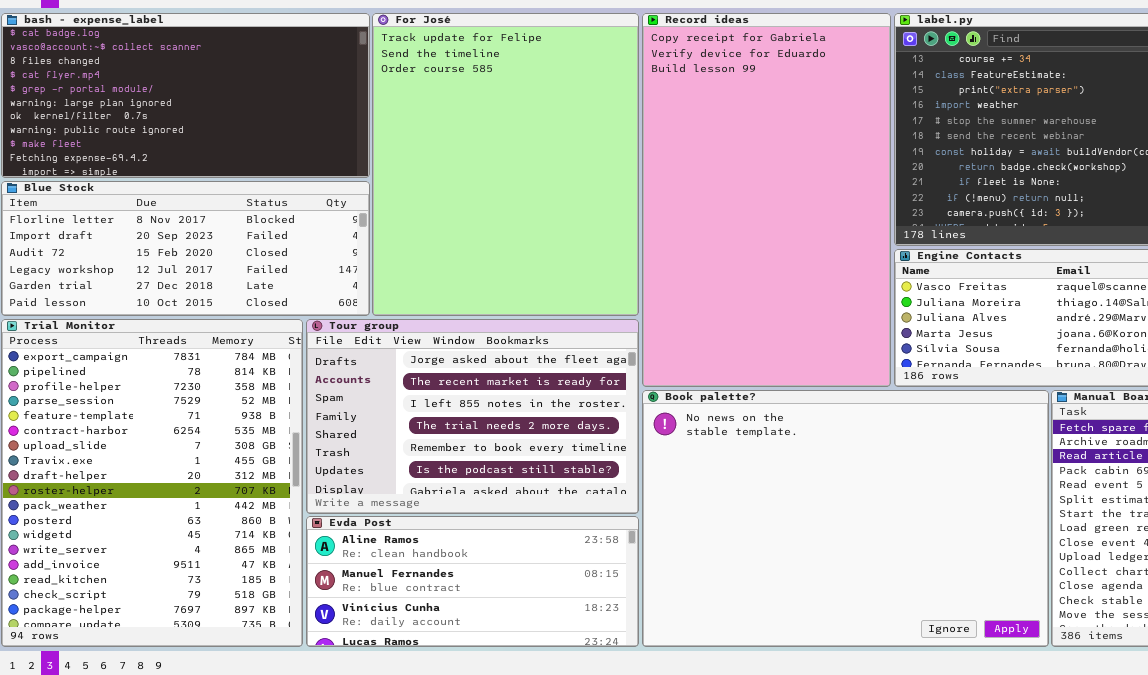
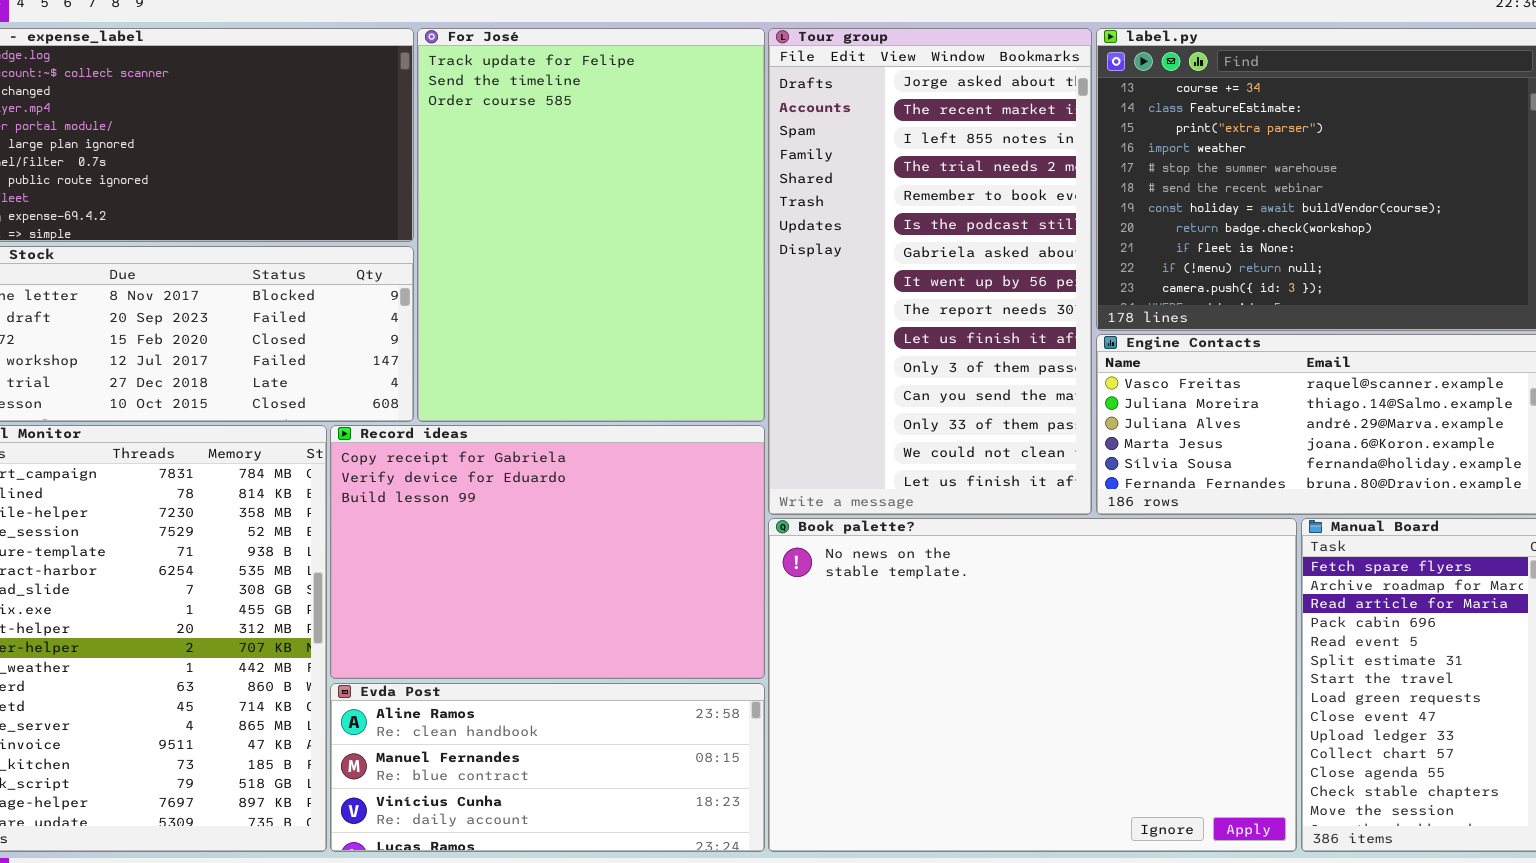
Record ideas: [642,13,891,387] -> [330,425,765,679], moved, resized
Tour group: [306,319,639,514] -> [768,28,1092,515], moved, resized

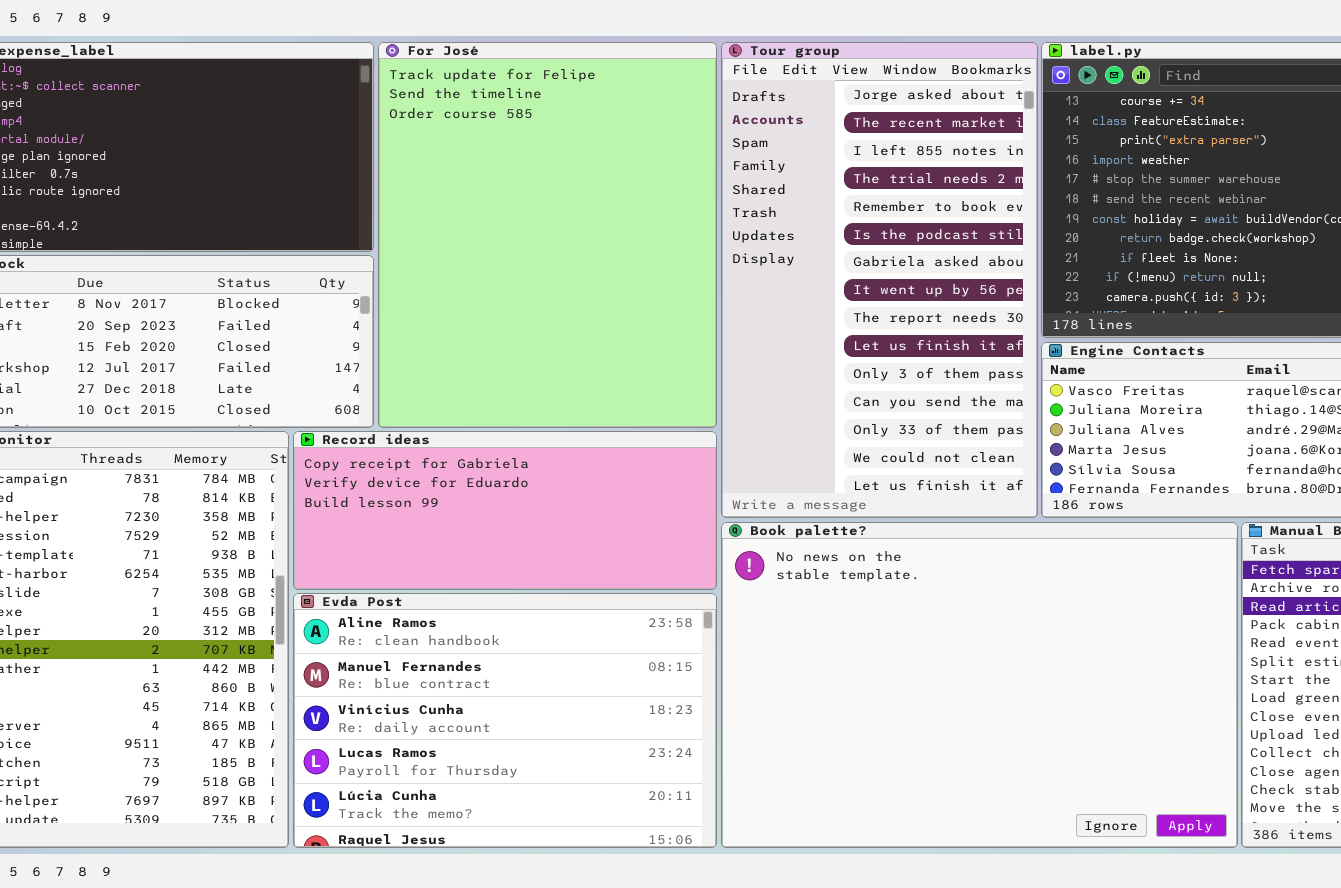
Record ideas: [330,425,765,679] -> [293,431,717,590], resized
Evda Post: [330,683,765,852] -> [293,593,717,848], resized

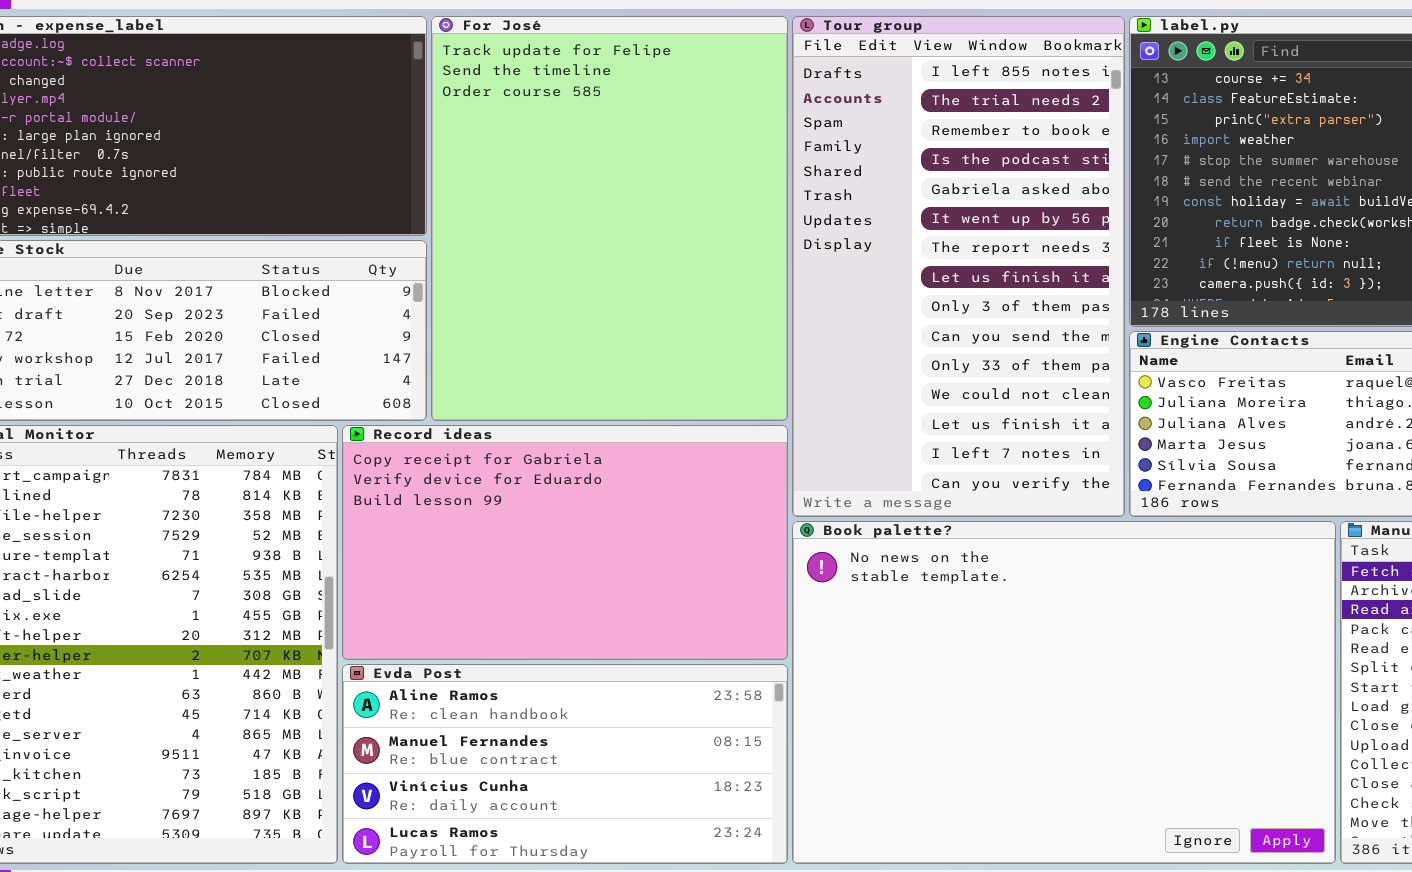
Tour group: [721,42,1038,518] -> [792,16,1125,517], scrolled down 2 rows
Record ideas: [293,431,717,590] -> [342,425,788,660], resized
Evda Post: [293,593,717,848] -> [342,664,788,864], resized

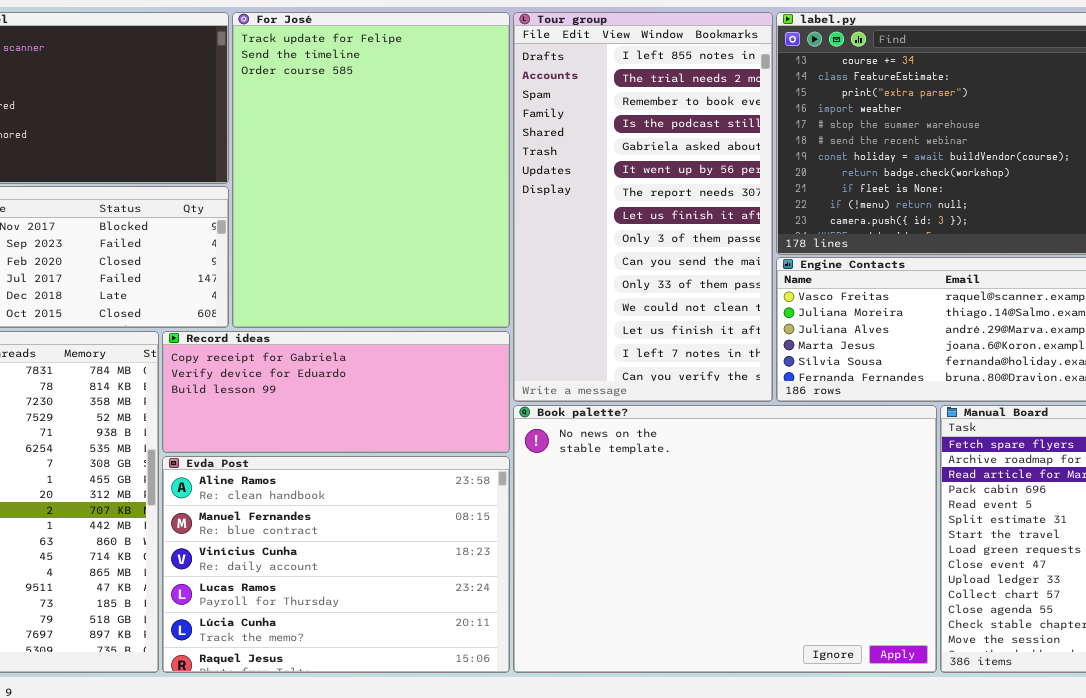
Record ideas: [342,425,788,660] -> [162,331,510,453], resized
Evda Post: [342,664,788,864] -> [162,456,510,673], resized

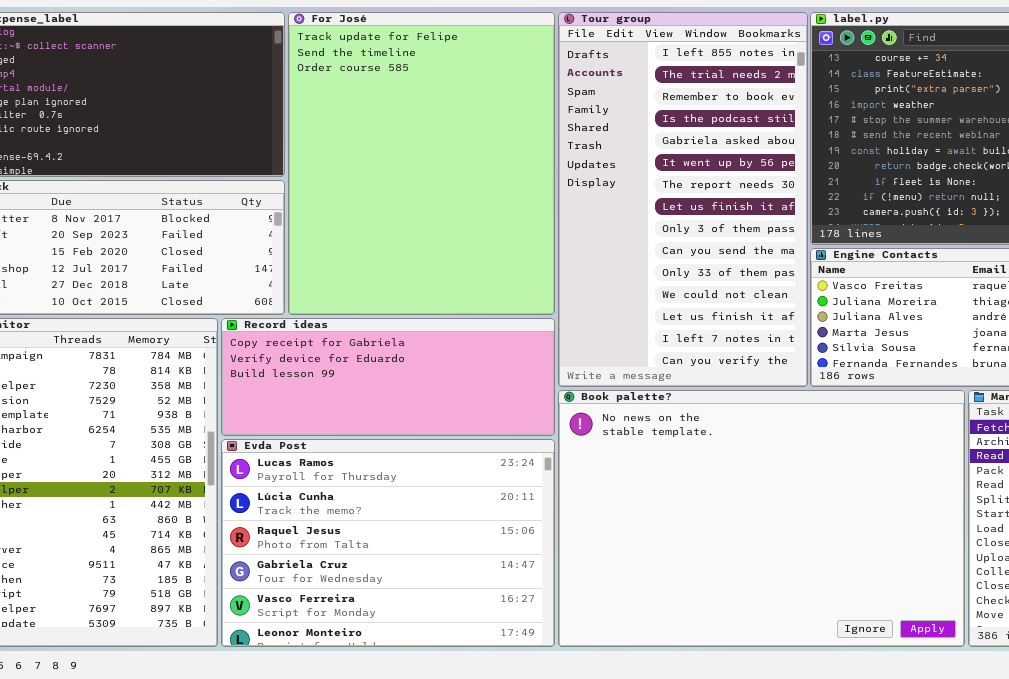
Evda Post: [162,456,510,673] -> [221,439,555,647], scrolled down 3 rows

